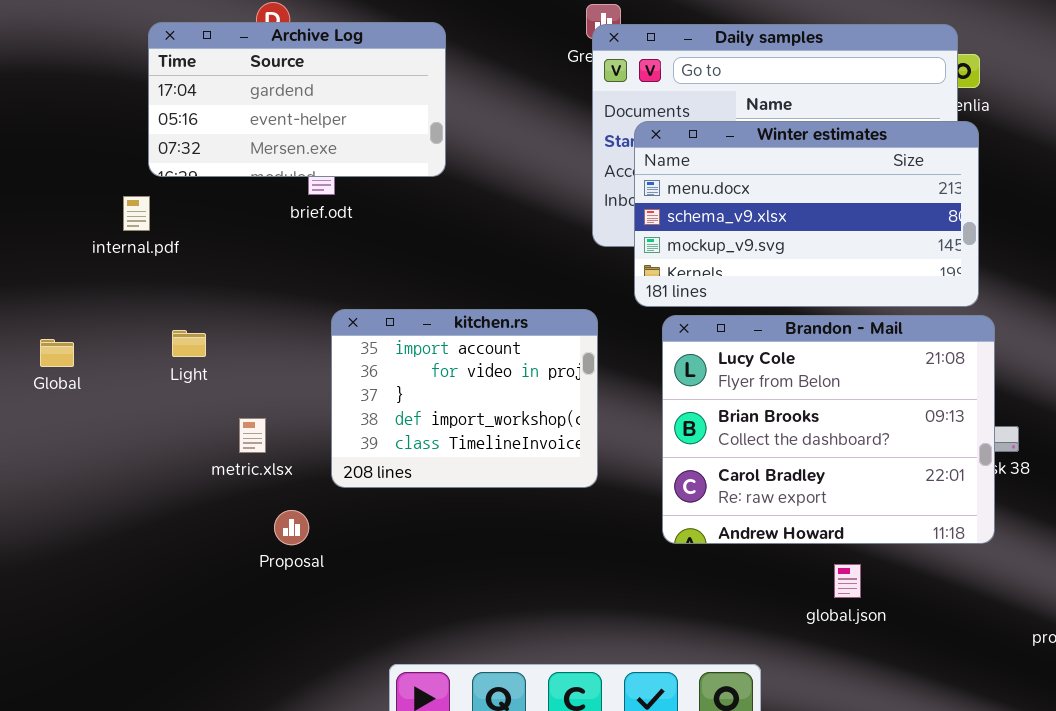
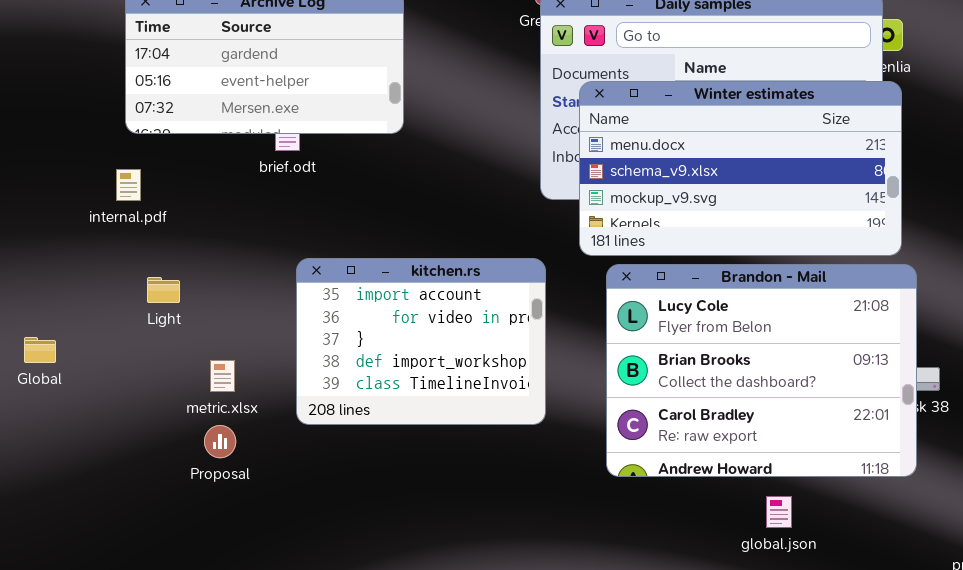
internal.pdf: [123,196,150,231] -> [116,169,141,201], moved
Global: [40,339,74,367] -> [24,337,56,363], moved
Proposal: [274,510,309,545] -> [204,425,236,458], moved

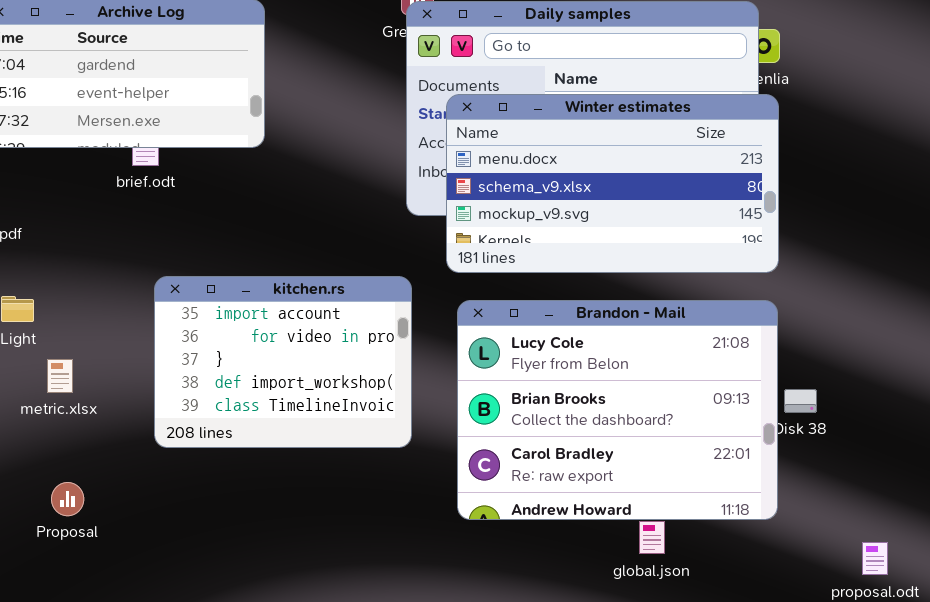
Brandon - Mail: [606,264,917,477] -> [457,300,778,520], moved
metric.xlsx: [210,360,235,392] -> [47,359,73,393], moved
Proposal: [204,425,236,458] -> [51,482,84,516], moved

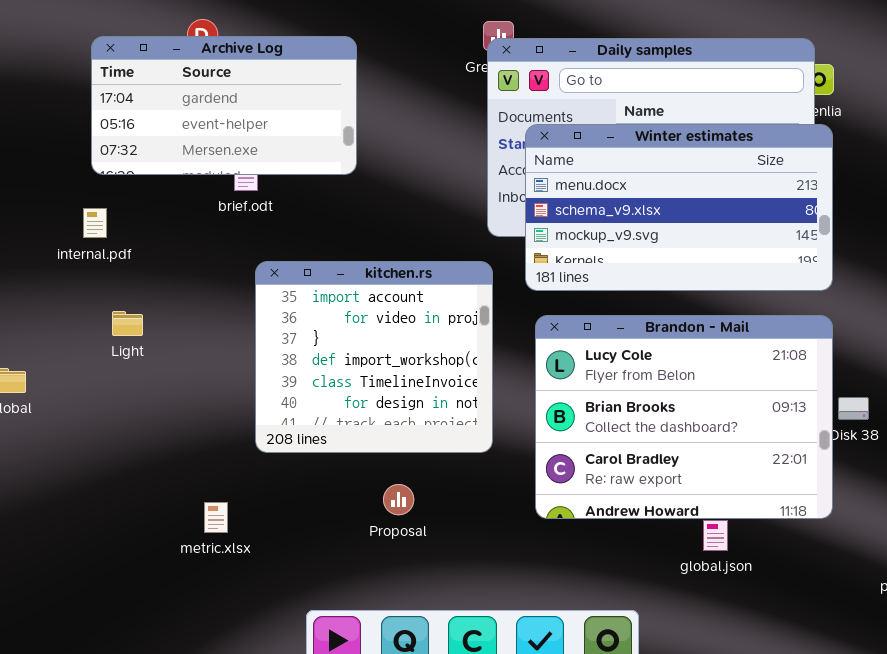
kitchen.rs: [154,276,412,448] -> [255,261,493,453], resized
metric.xlsx: [47,359,73,393] -> [204,502,228,533], moved
Proposal: [51,482,84,516] -> [383,484,414,515], moved

